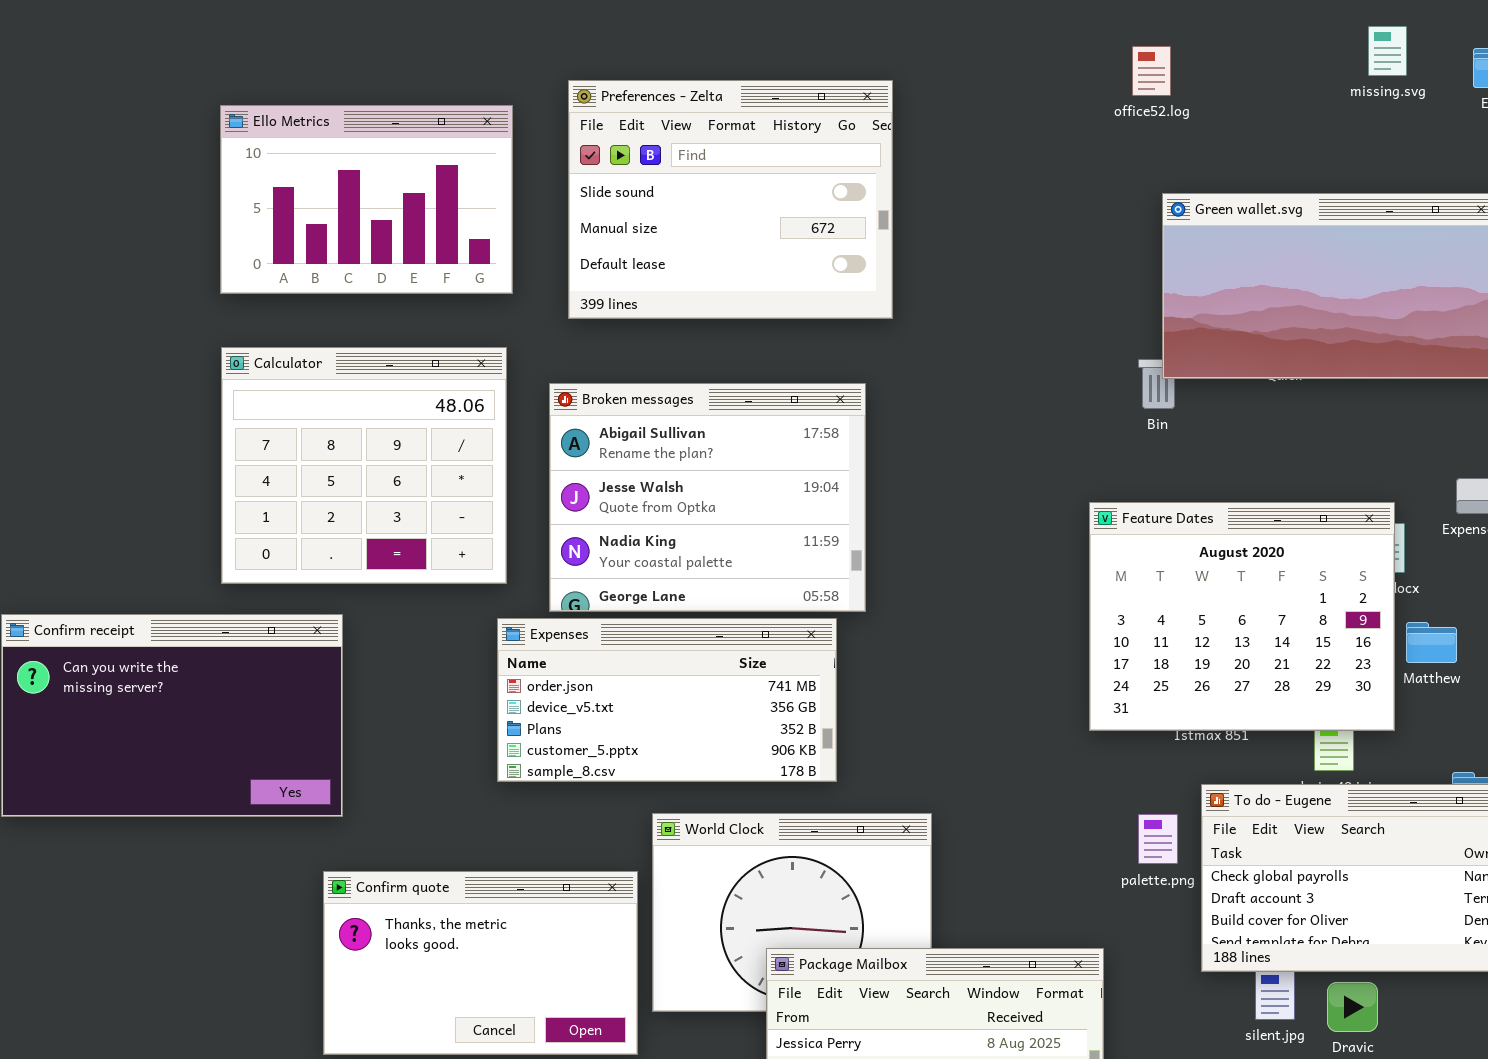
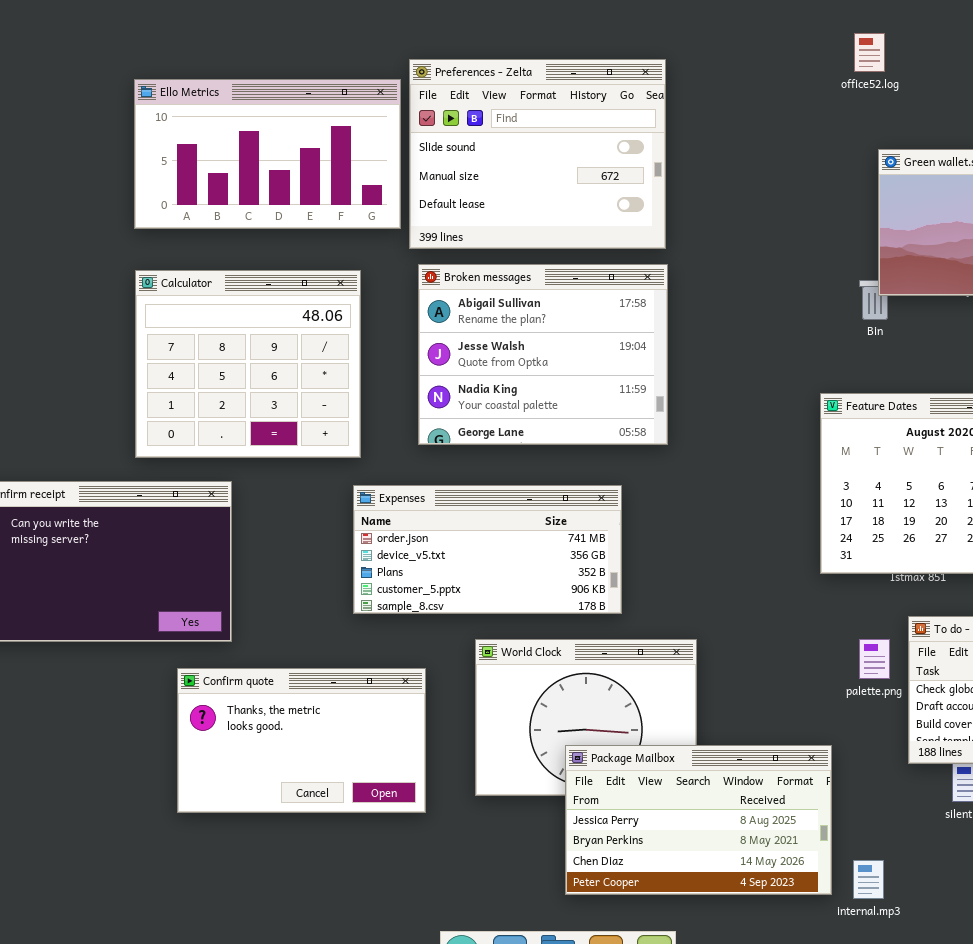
Ello Metrics: [220,105,513,294] -> [134,79,401,229], resized
Broken messages: [549,383,866,612] -> [418,264,668,445], moved
Confirm quote: [323,871,638,1055] -> [177,668,426,813], moved

